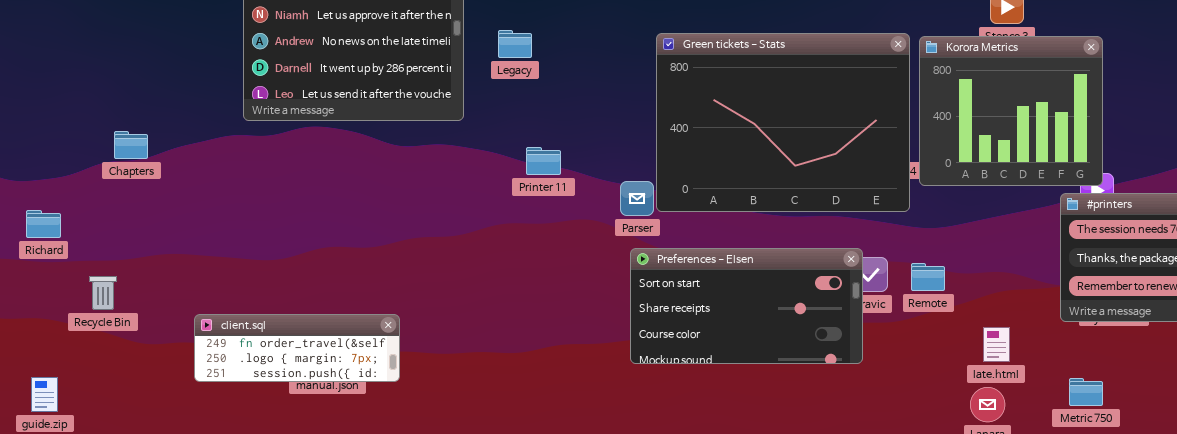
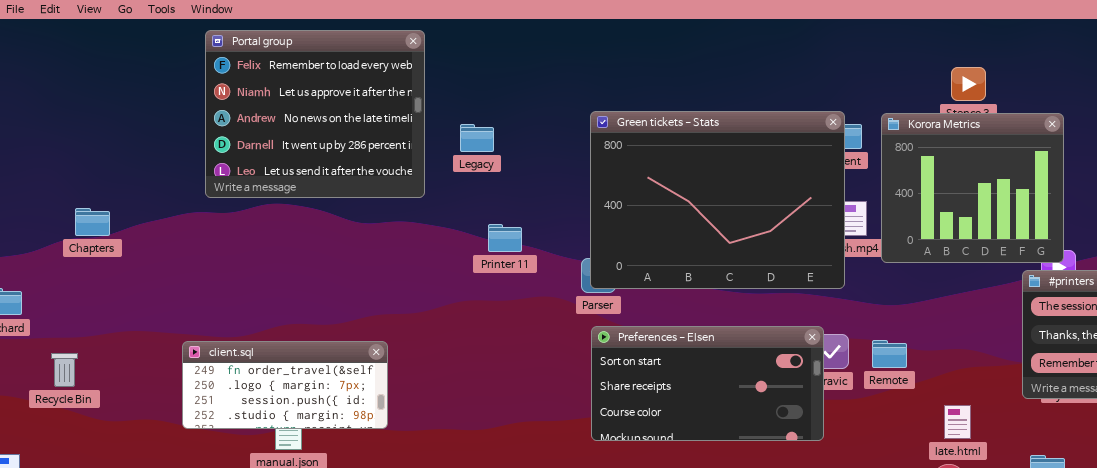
Legacy: [498,30,532,58] -> [460,124,494,152], moved
Green tickets - Stats: [656,33,910,212] -> [590,111,845,289], moved
client.sql: [194,314,400,382] -> [182,341,388,429], moved, resized

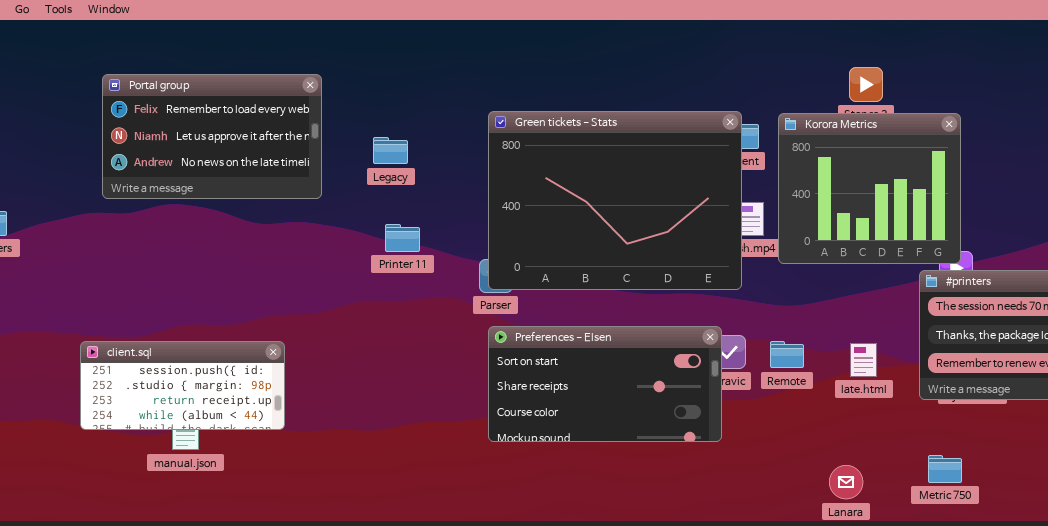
Portal group: [205,30,425,198] -> [102,74,322,199], resized
Legacy: [460,124,494,152] -> [373,137,408,164], moved
client.sql: [182,341,388,429] -> [80,341,285,430], scrolled down 2 rows
late.html: [944,405,971,439] -> [850,343,877,377], moved

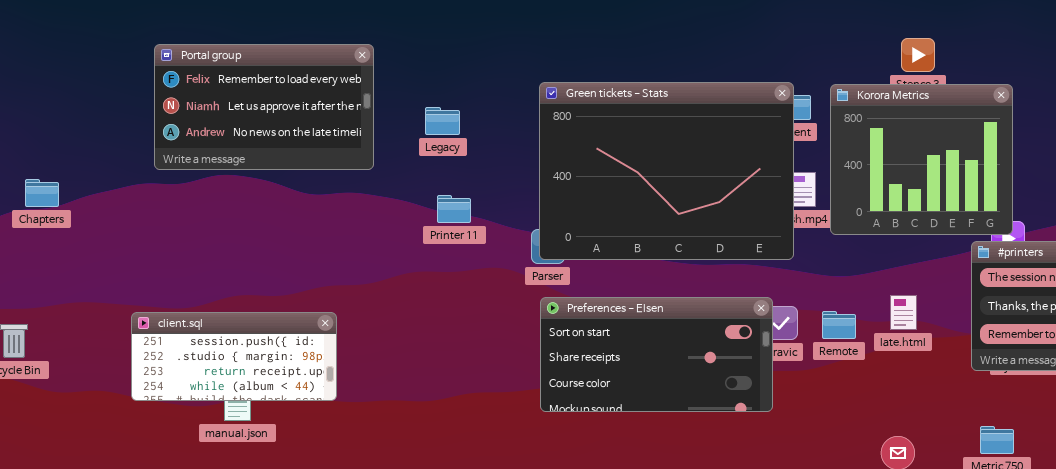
late.html: [850,343,877,377] -> [890,295,917,330], moved

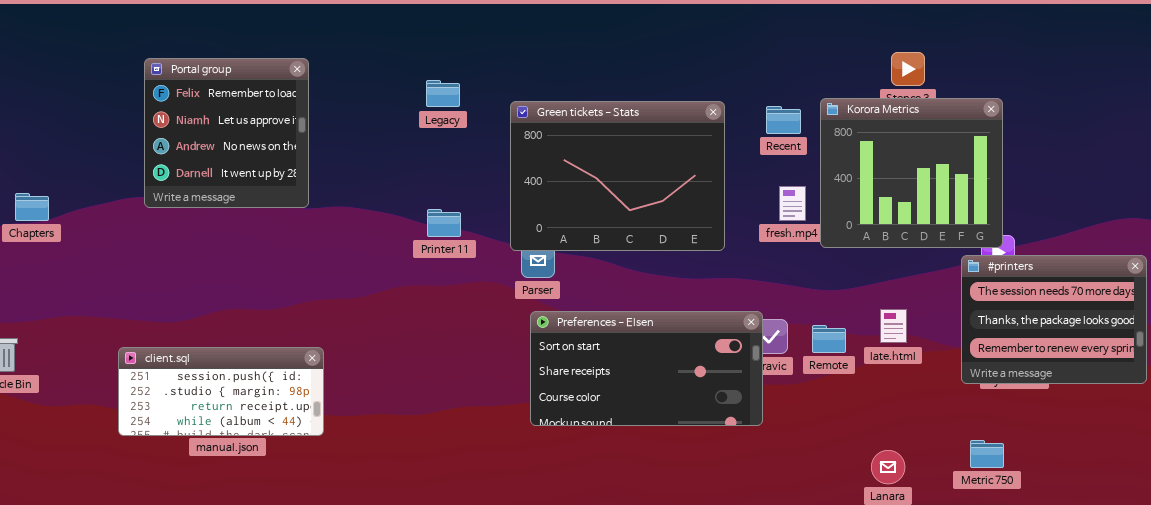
Portal group: [154,44,374,170] -> [144,58,309,208], resized
Green tickets - Stats: [539,82,794,260] -> [510,101,725,251], moved, resized
Legacy: [425,107,460,135] -> [426,80,460,107], moved
client.sql: [131,312,337,401] -> [118,347,324,436], moved

